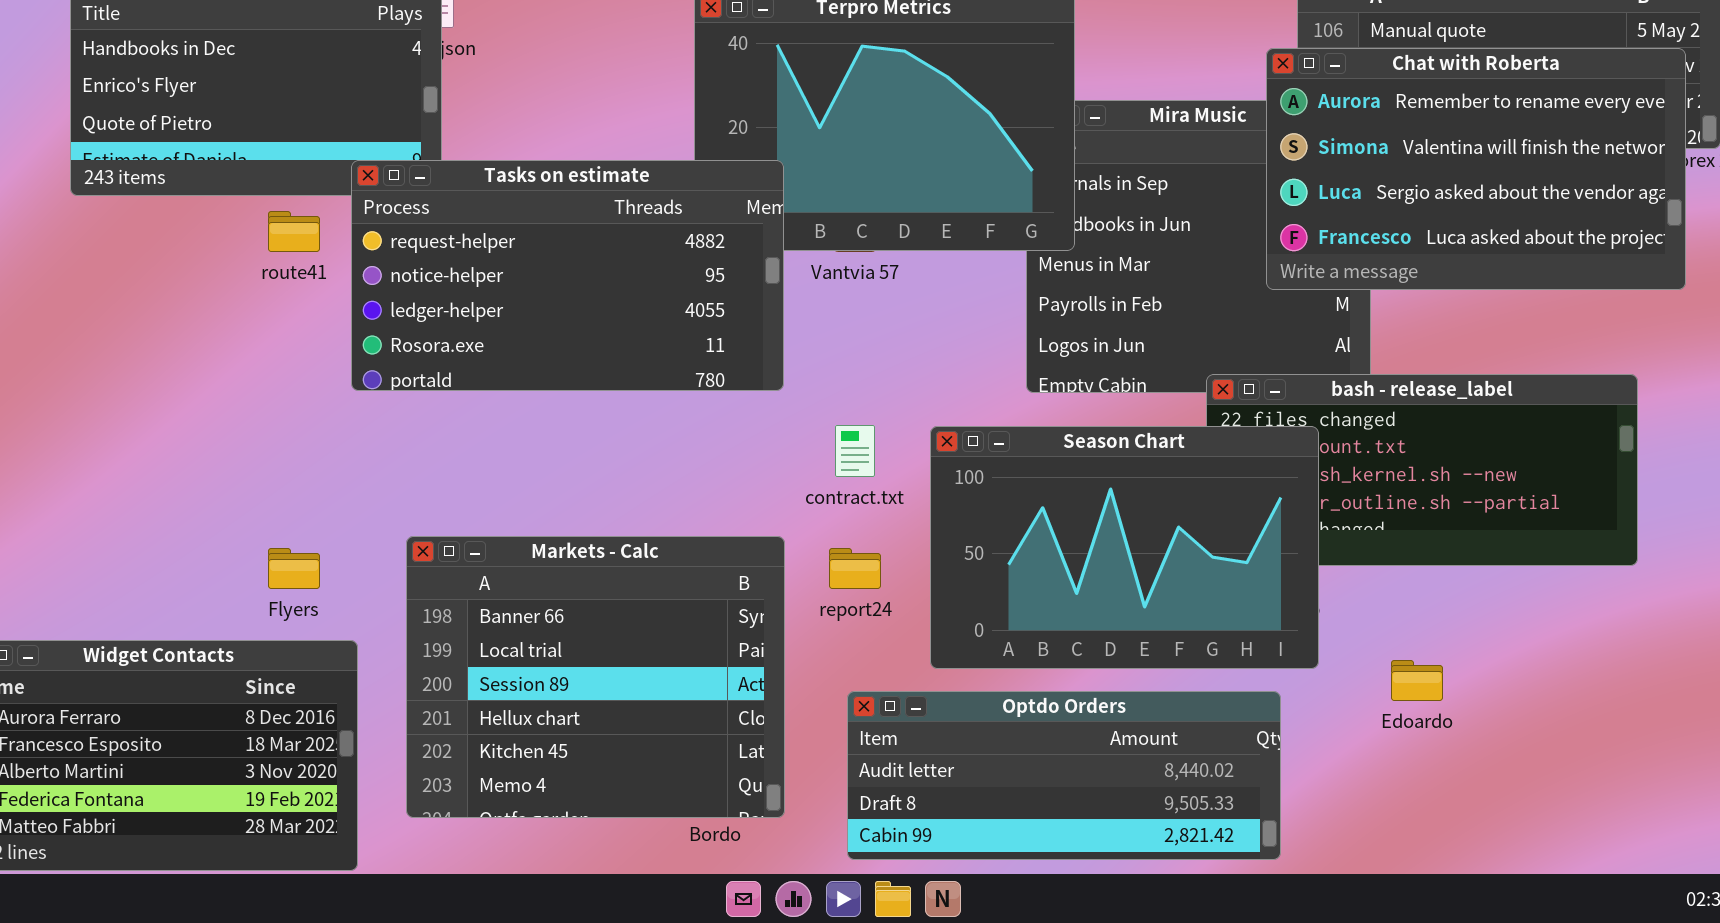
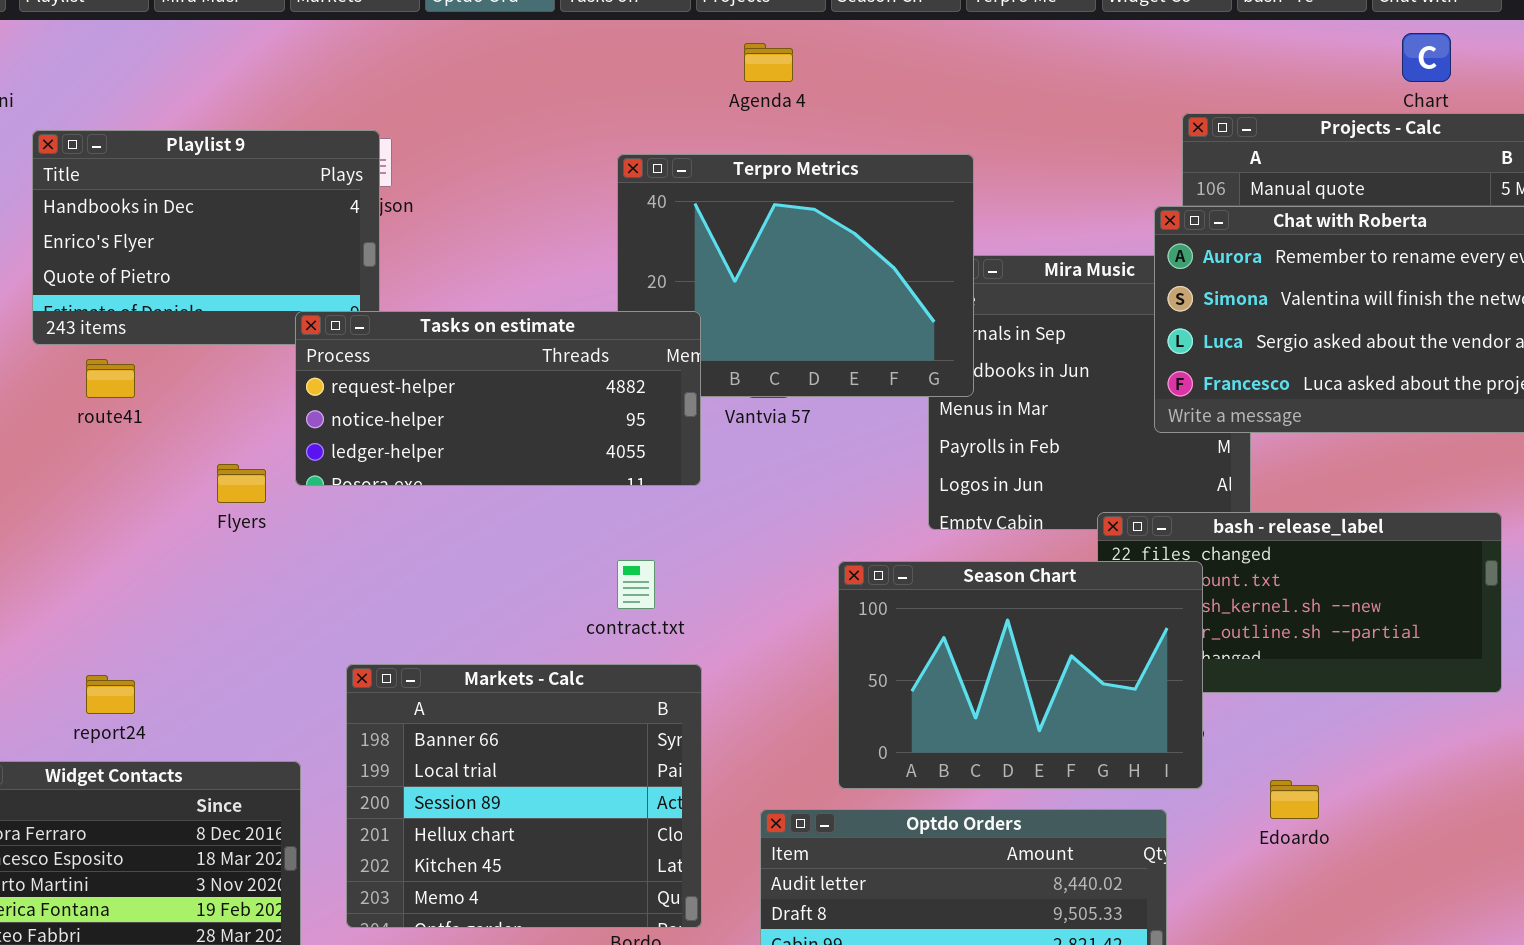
Tasks on estimate: [351,160,784,391] -> [295,311,701,486], resized
route41: [268,211,320,252] -> [86,359,135,398], moved
contract.txt: [835,425,875,477] -> [617,560,655,609], moved
Flyers: [268,548,320,589] -> [217,464,266,503], moved
report24: [829,548,881,589] -> [86,675,135,714], moved

